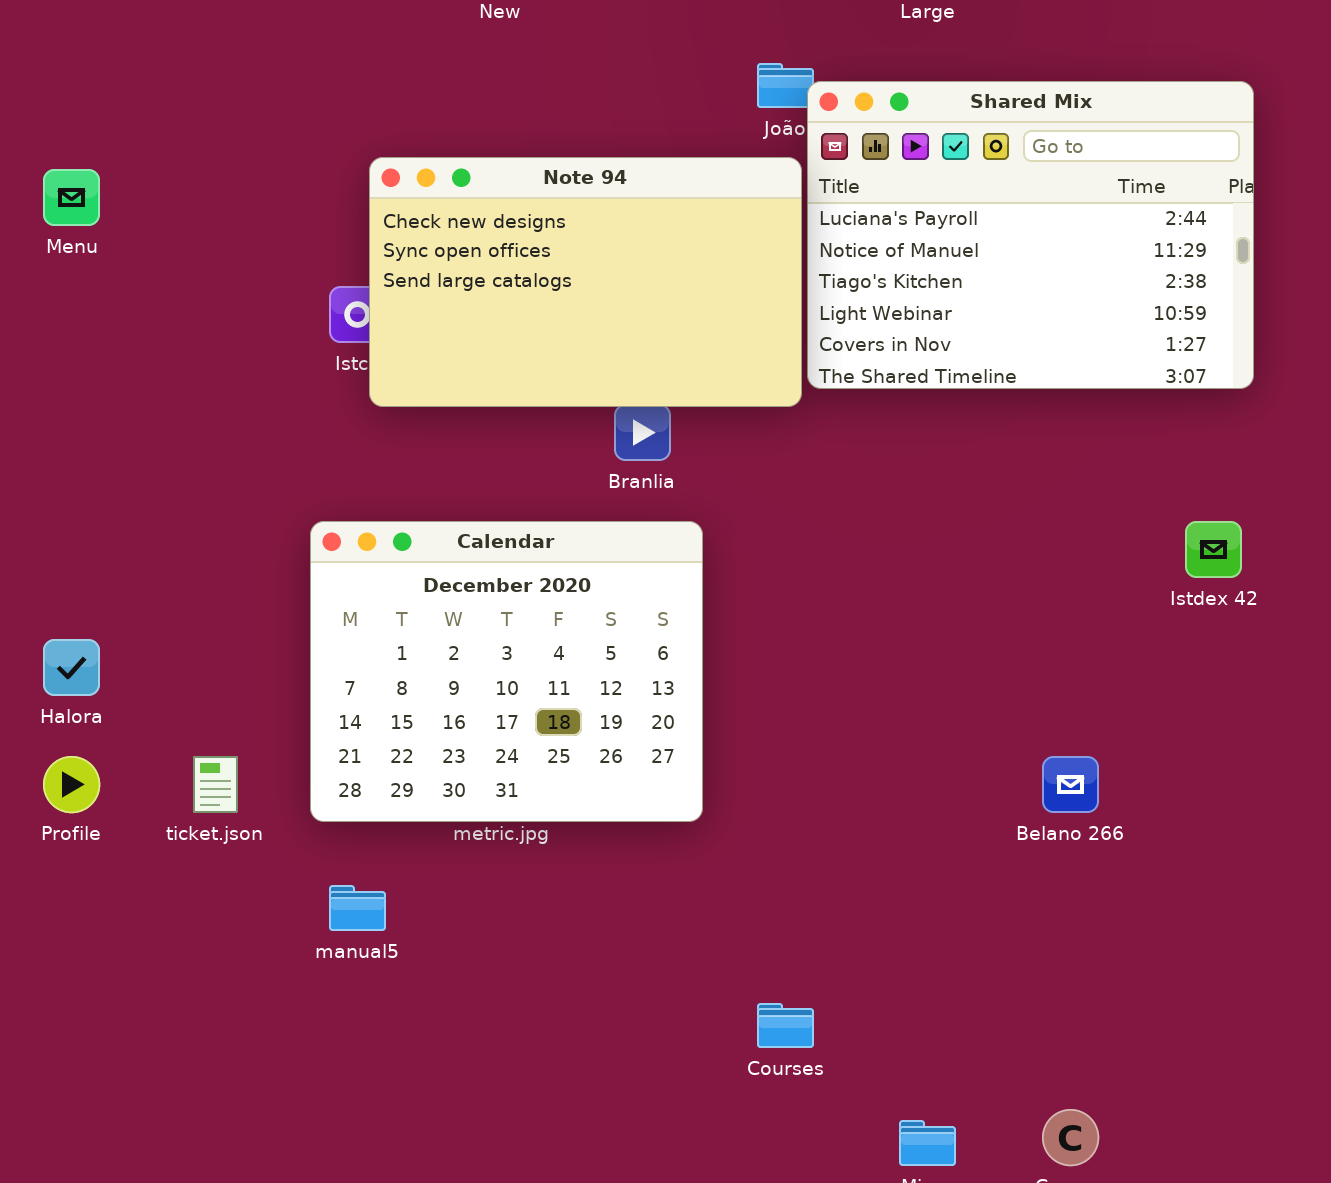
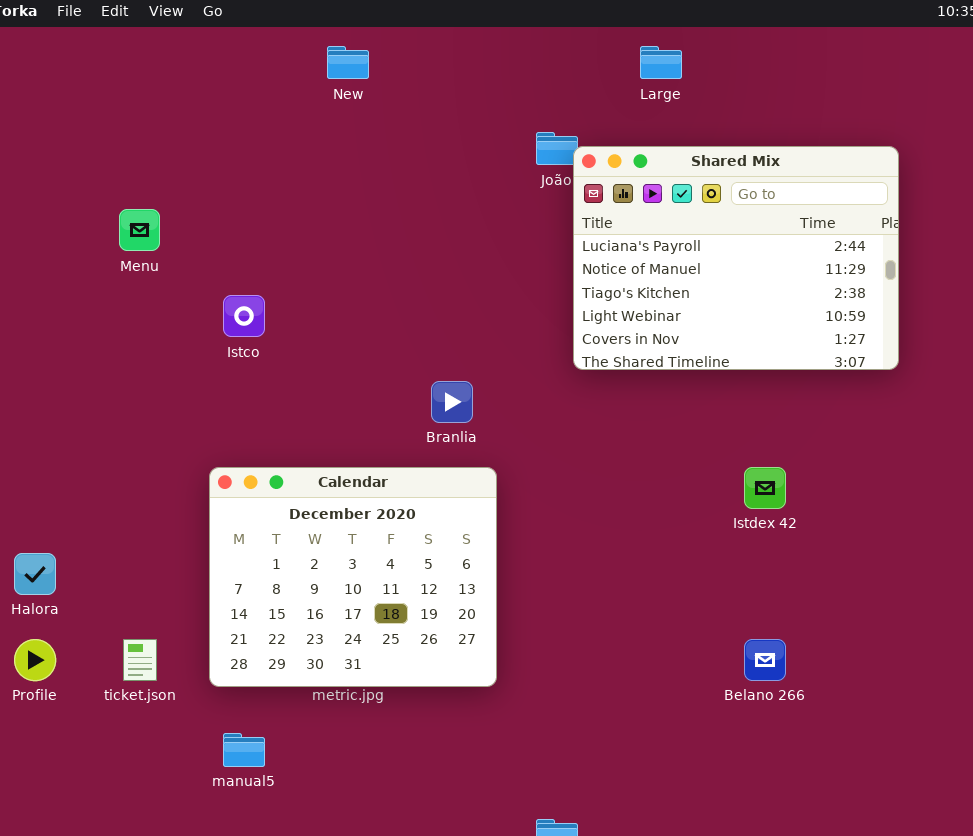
Note 94: [369,157,802,407] -> none, closed
Menu: [43,169,100,226] -> [119,209,160,251], moved
Istdex 42: [1185,521,1242,578] -> [744,467,786,509], moved

